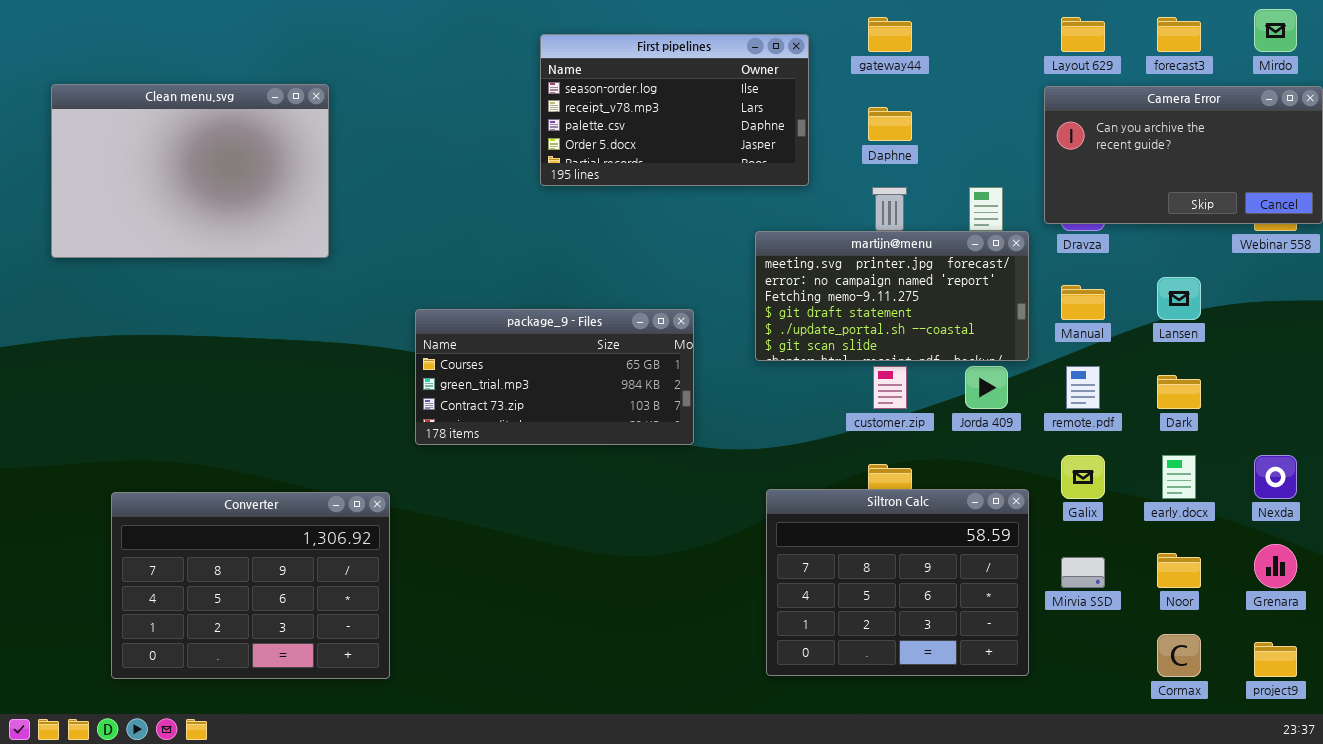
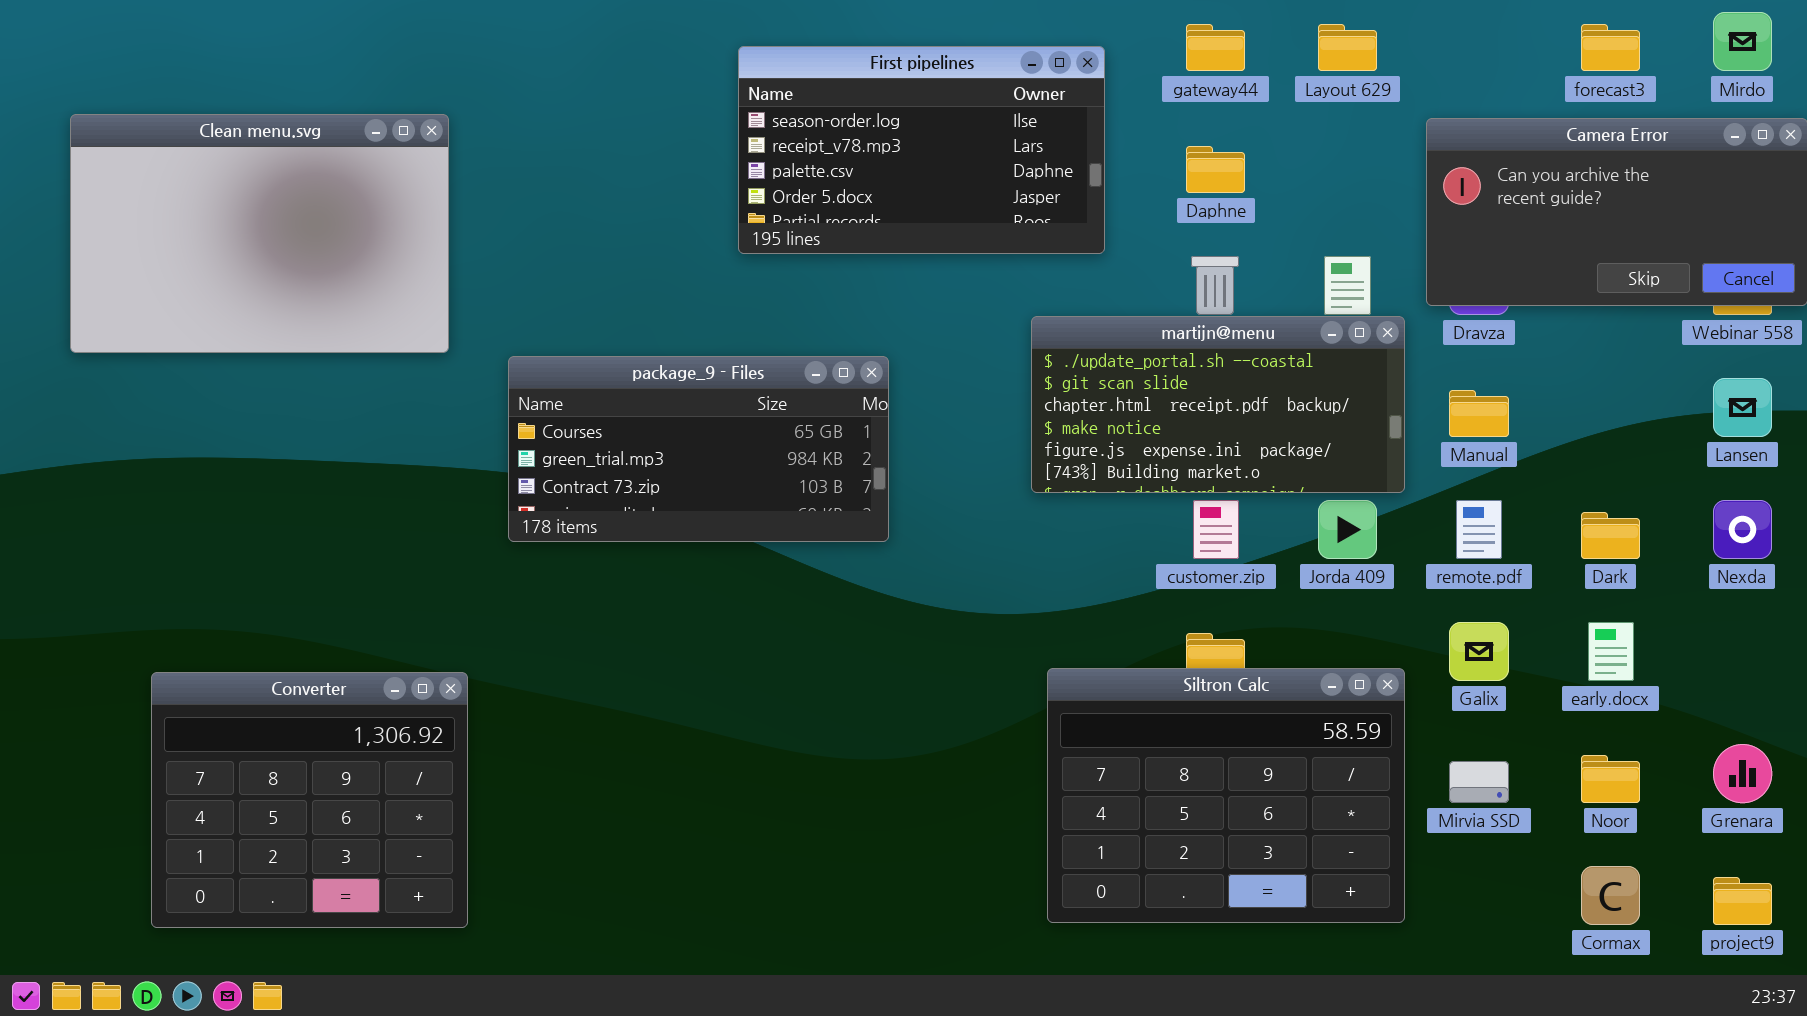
Layout 629: [1061,17,1105,52] -> [1318,24,1377,71], moved
martijn@menu: [755,231,1029,361] -> [1031,316,1405,493], scrolled down 4 rows
Lansen: [1157,277,1201,320] -> [1713,378,1772,437], moved
package_9 - Files: [415,309,694,445] -> [508,356,889,542], moved
Nexda: [1254,455,1297,499] -> [1713,500,1772,559], moved
Converter: [111,492,390,679] -> [151,672,468,928], resized

